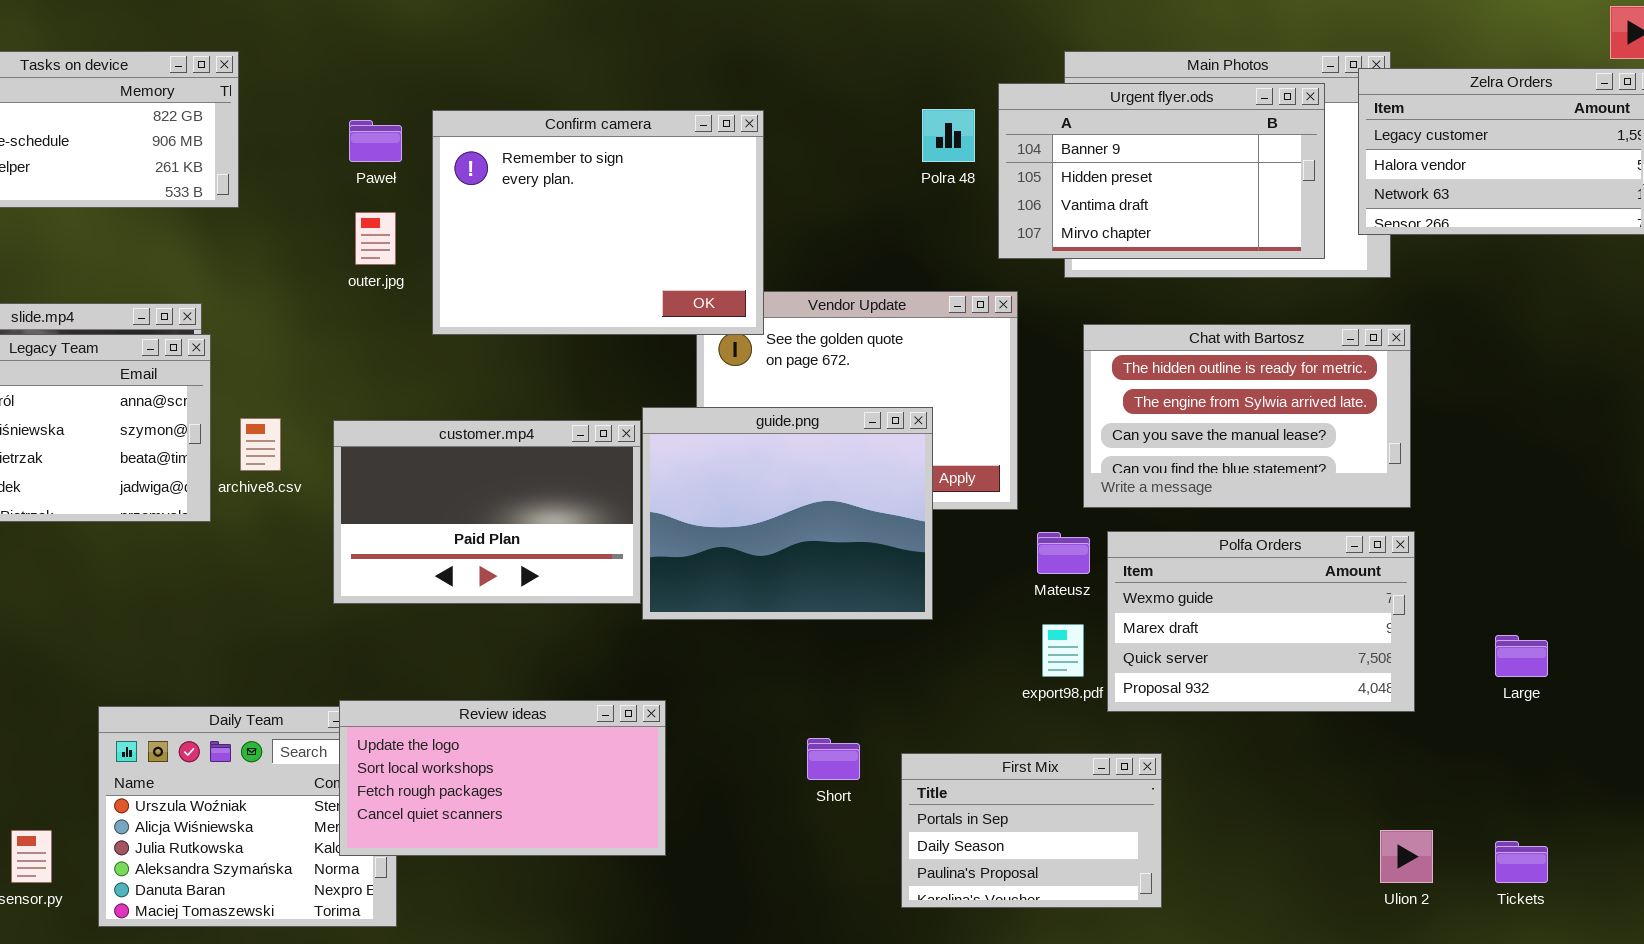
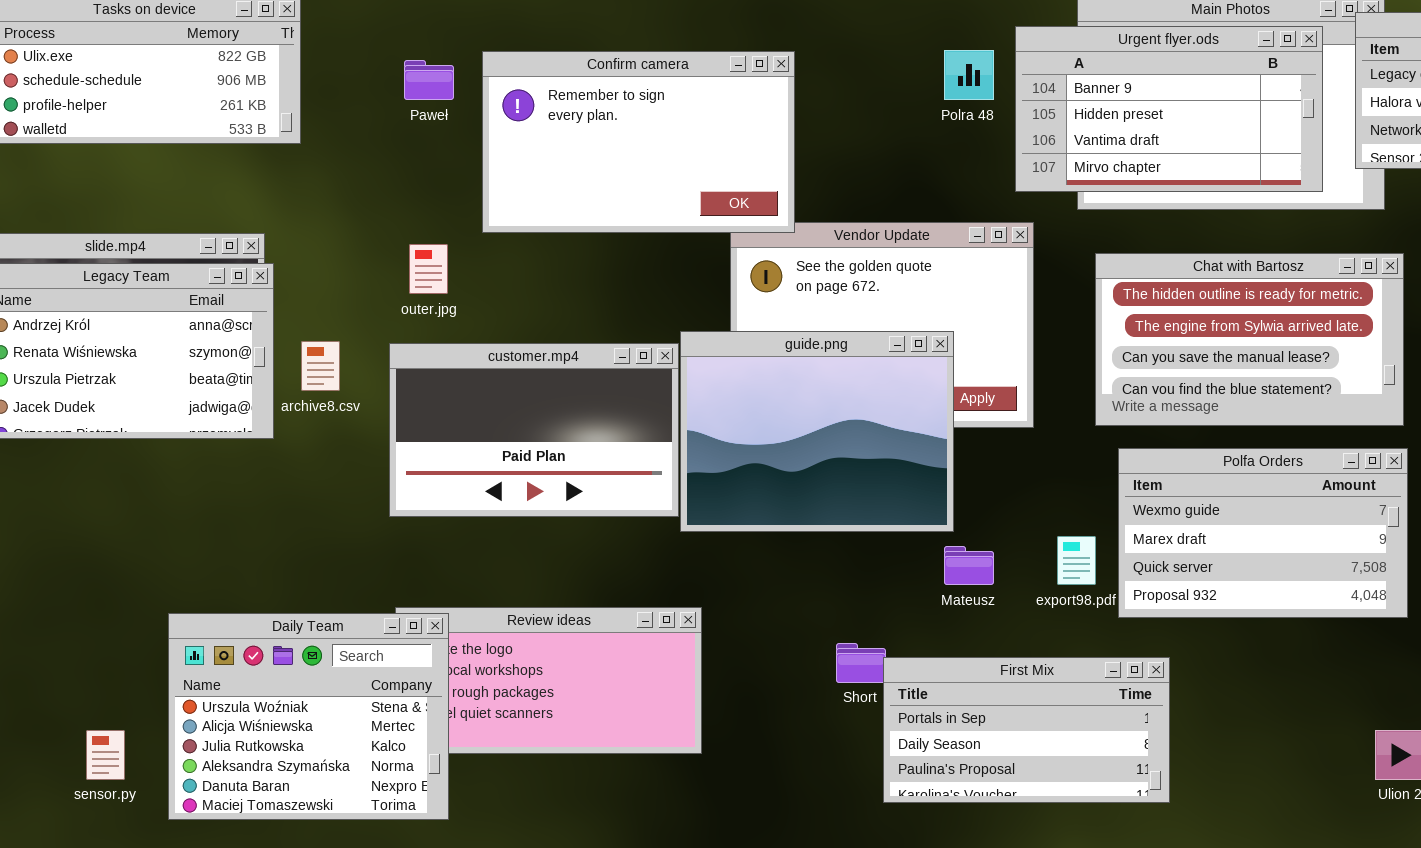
Confirm camera: [432,110,764,335] -> [482,51,795,233], resized
outer.jpg: [355,212,396,265] -> [409,244,448,294], moved
Mateusz: [1037,532,1090,574] -> [944,546,994,585], moved
Daily Team: [98,706,397,927] -> [168,613,449,820], raised
First Mix: [901,753,1162,908] -> [883,657,1170,803], resized

